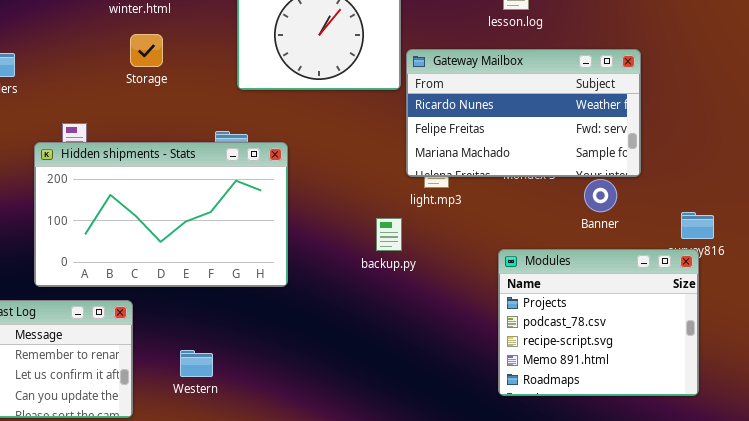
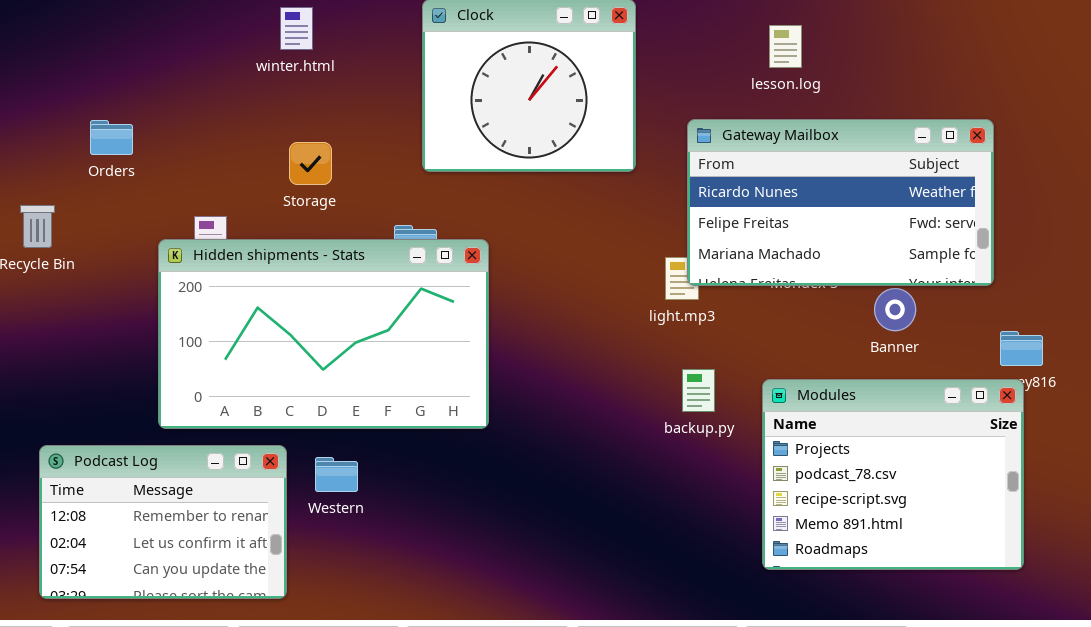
Storage: [130,34,163,67] -> [289,142,332,185], moved
Gateway Mailbox: [406,49,641,177] -> [687,119,994,286], moved
backup.py: [376,218,402,251] -> [682,369,715,412], moved
Western: [180,350,213,377] -> [315,457,358,492], moved

